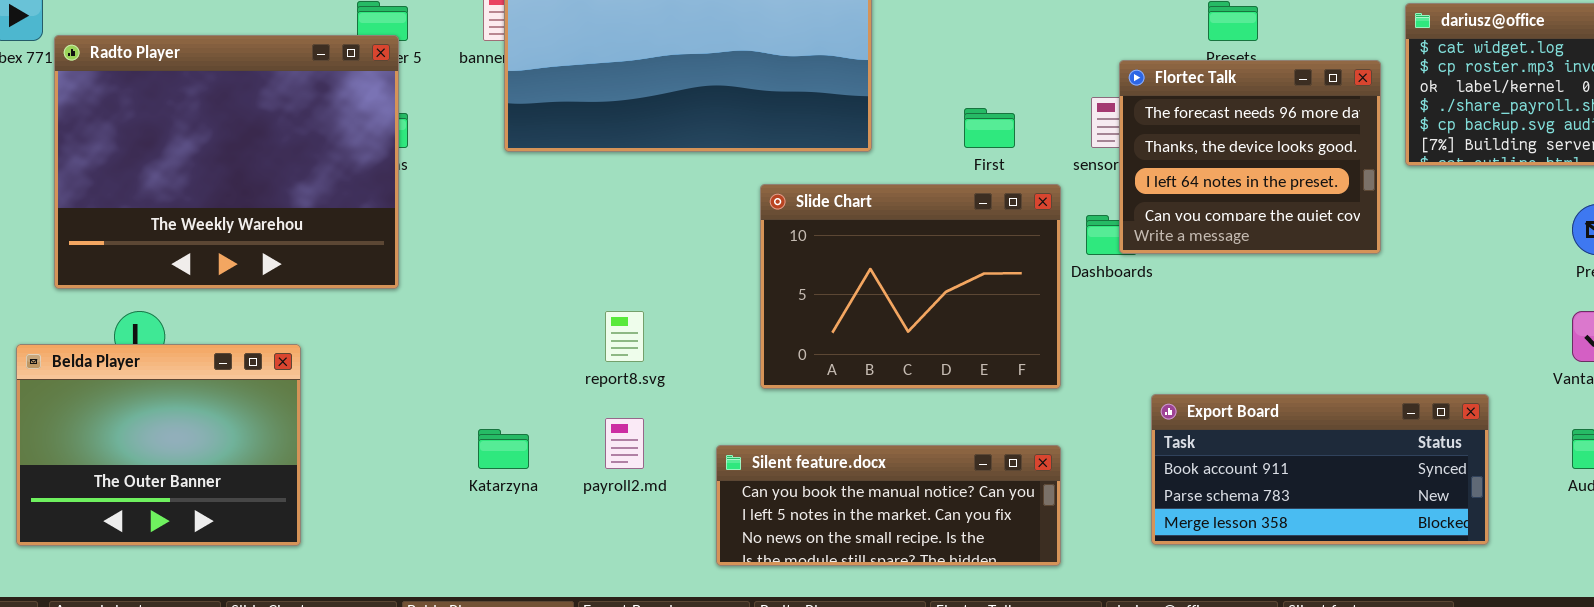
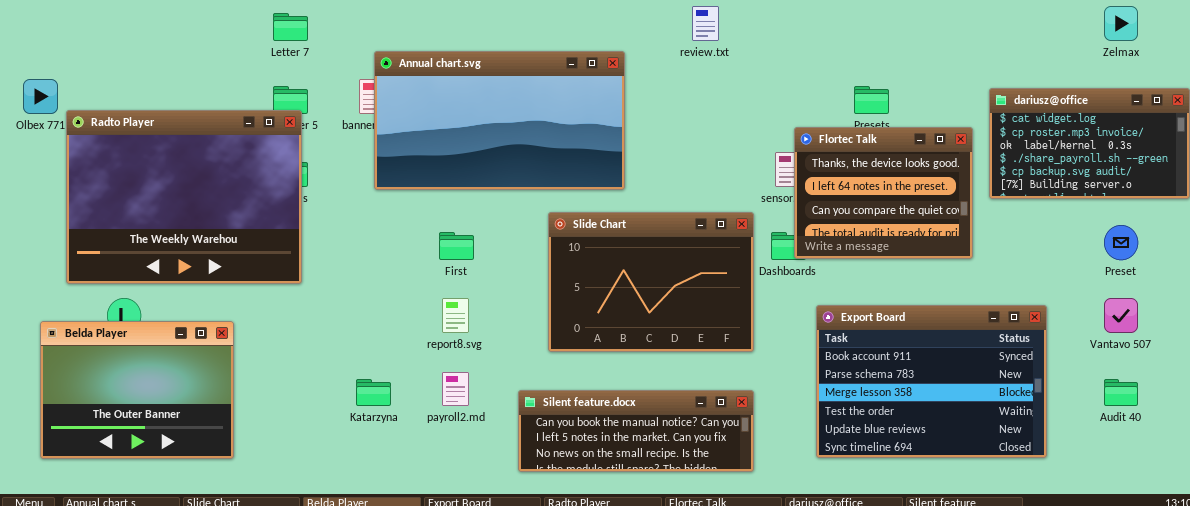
Flortec Talk: [1119,60,1381,254] -> [794,127,973,259], scrolled down 1 row
First: [964,108,1015,148] -> [439,232,474,260], moved
Export Board: [1151,394,1489,545] -> [816,305,1047,458], resized

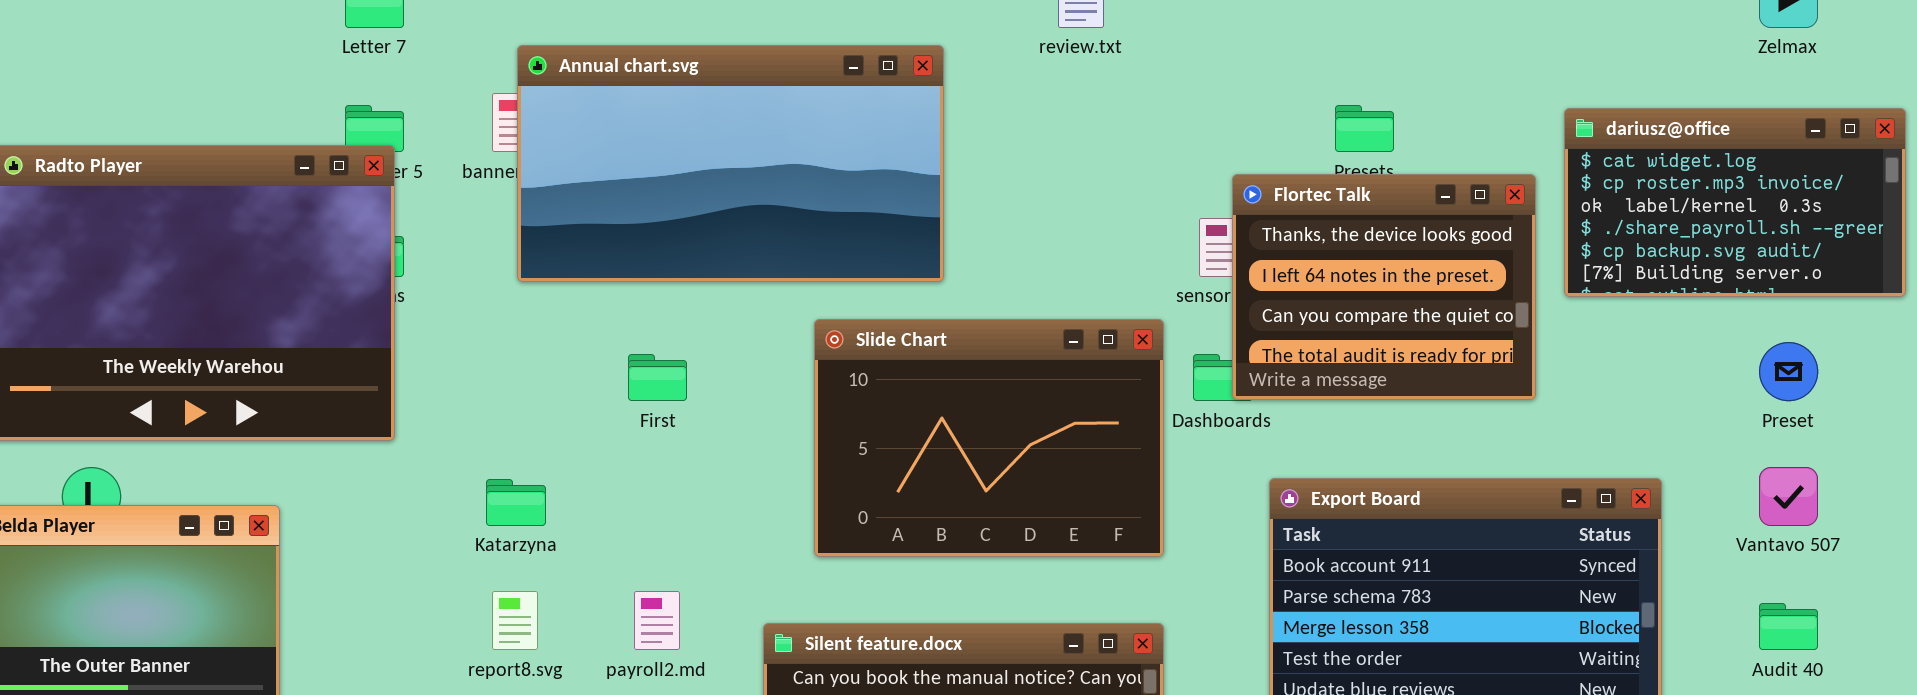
report8.svg: [442,298,469,333] -> [492,591,538,650], moved
Katarzyna: [356,379,391,406] -> [486,479,546,526], moved

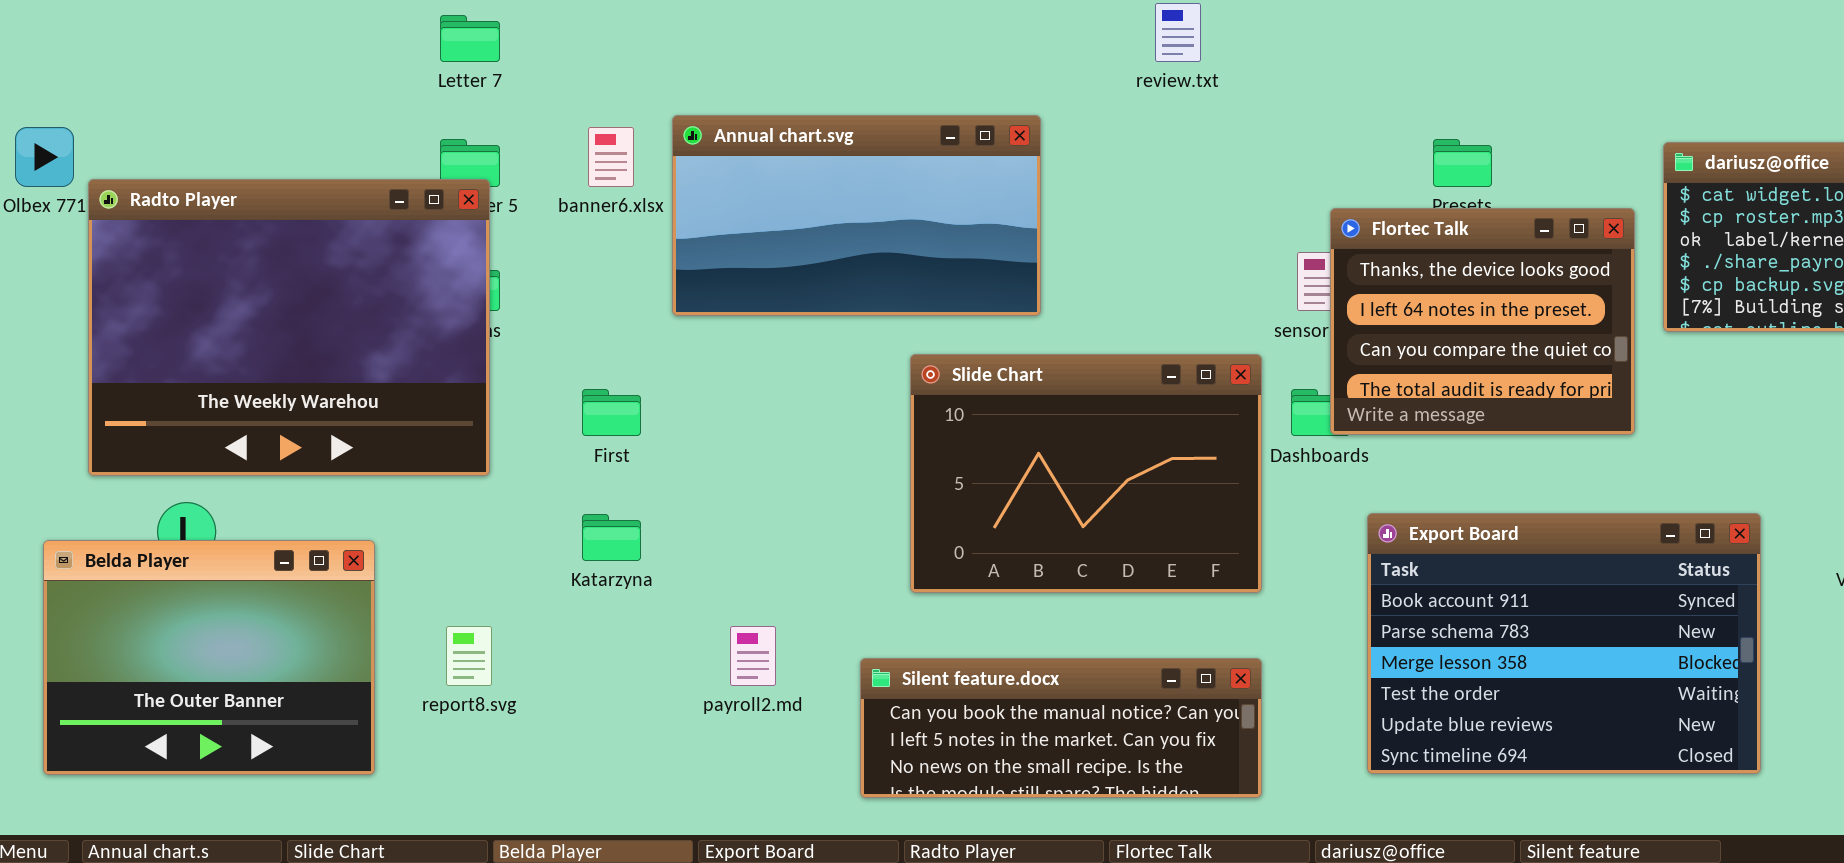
Annual chart.svg: [517,45,944,282] -> [672,115,1041,316], resized
First: [628,354,687,401] -> [582,389,641,436], moved
report8.svg: [492,591,538,650] -> [446,626,492,686], moved

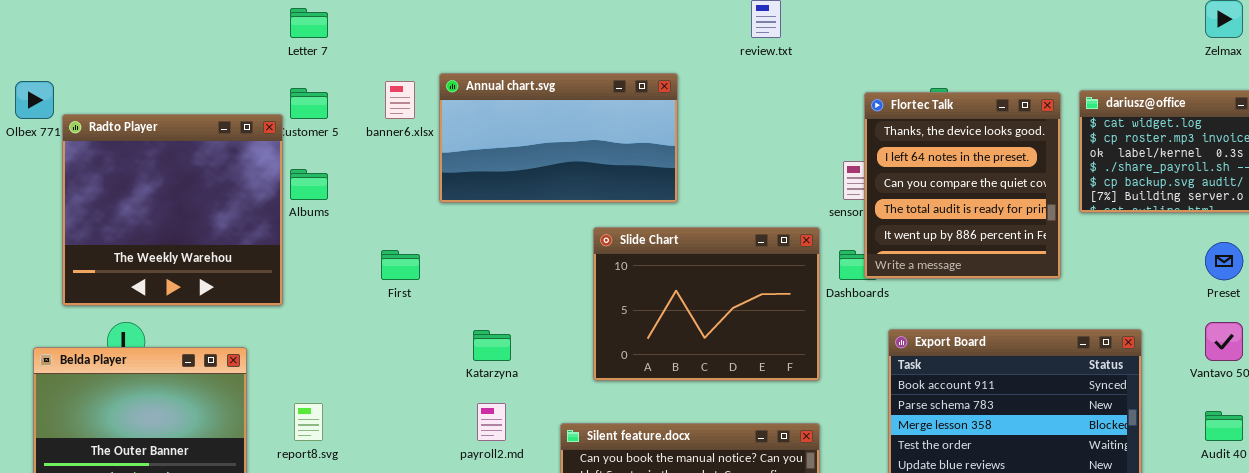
Radto Player: [88,179,490,476] -> [62,114,283,306], resized
Flortec Talk: [1330,208,1635,435] -> [864,92,1061,279], resized
Katarzyna: [582,514,641,561] -> [473,330,511,361], moved

